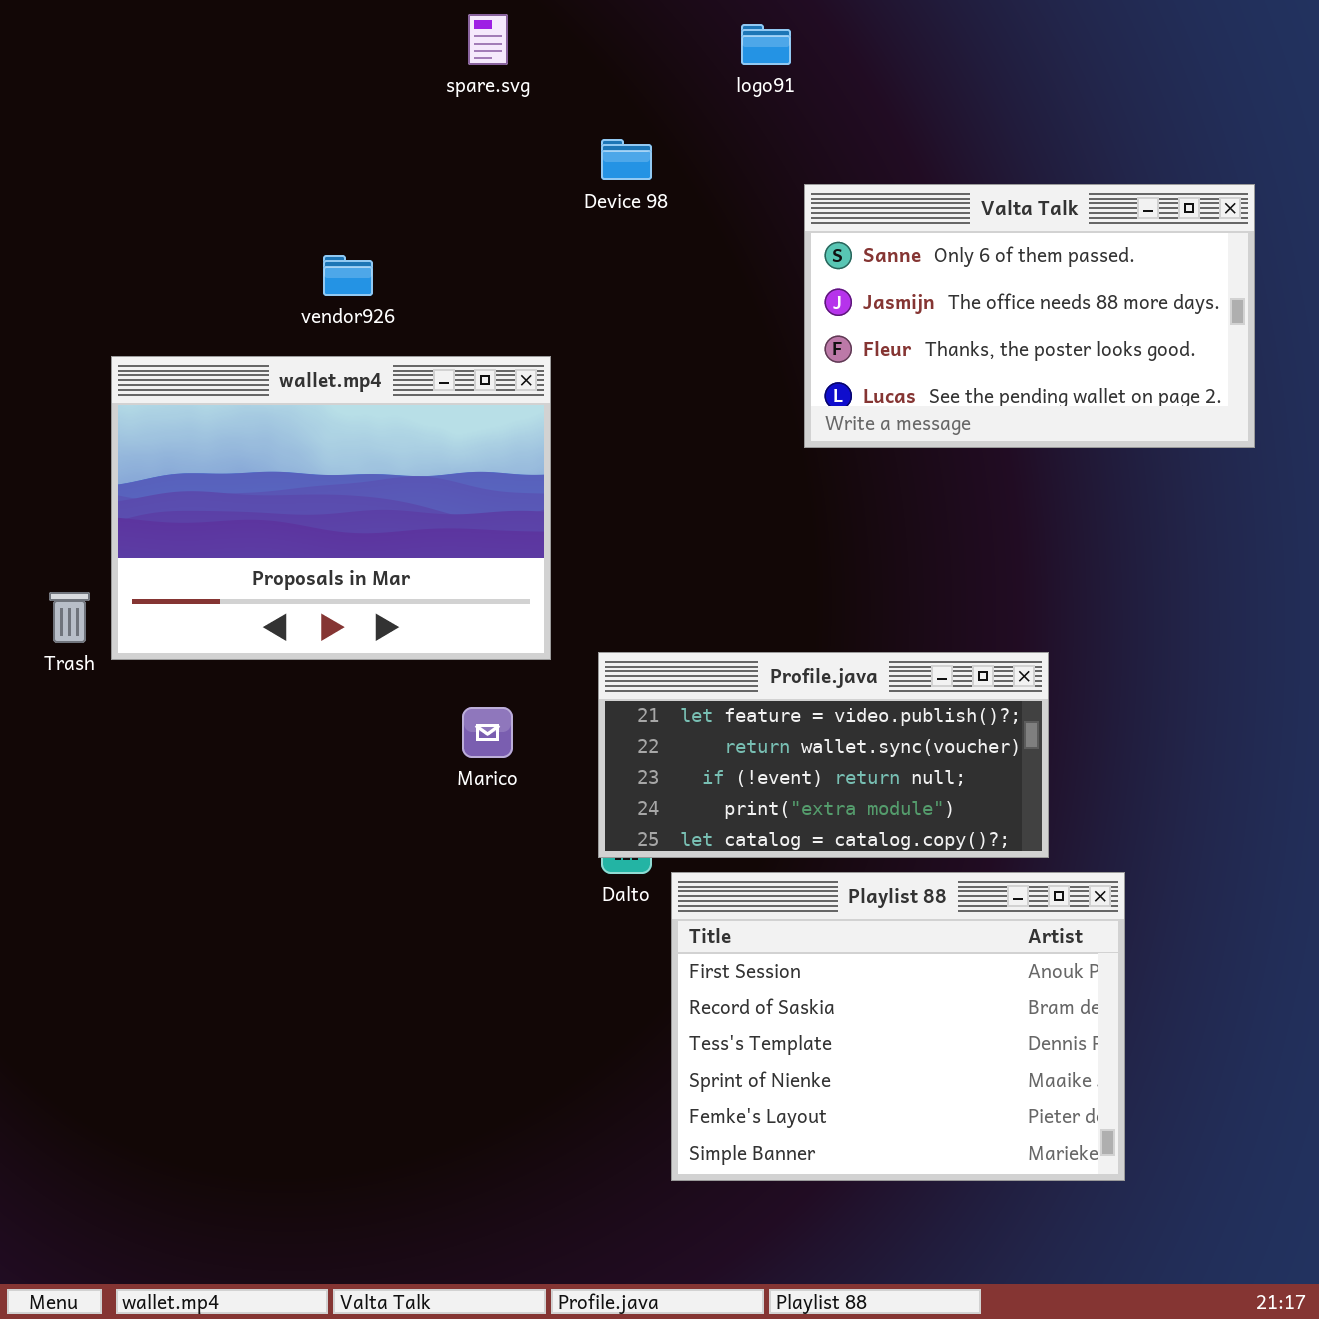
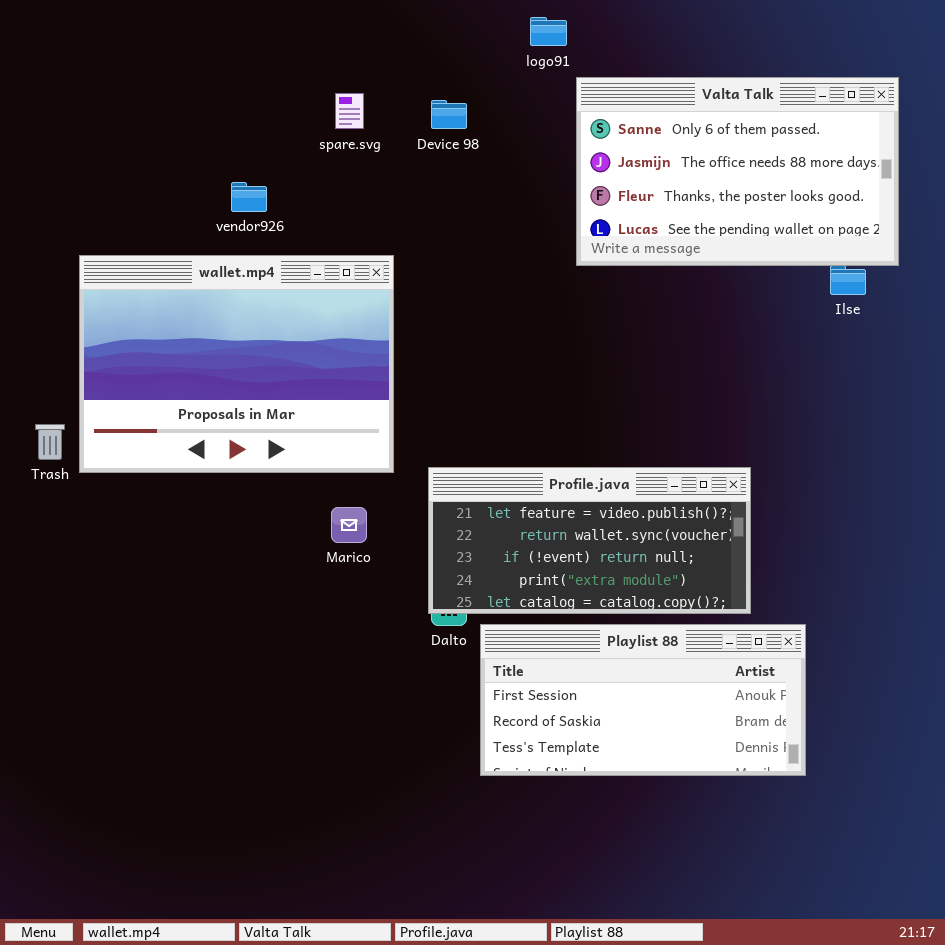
spare.svg: [468,14,508,65] -> [335,93,364,129], moved
Valta Talk: [804,184,1255,448] -> [576,77,899,266], moved
Playlist 88: [671,872,1125,1181] -> [480,624,806,776], resized

